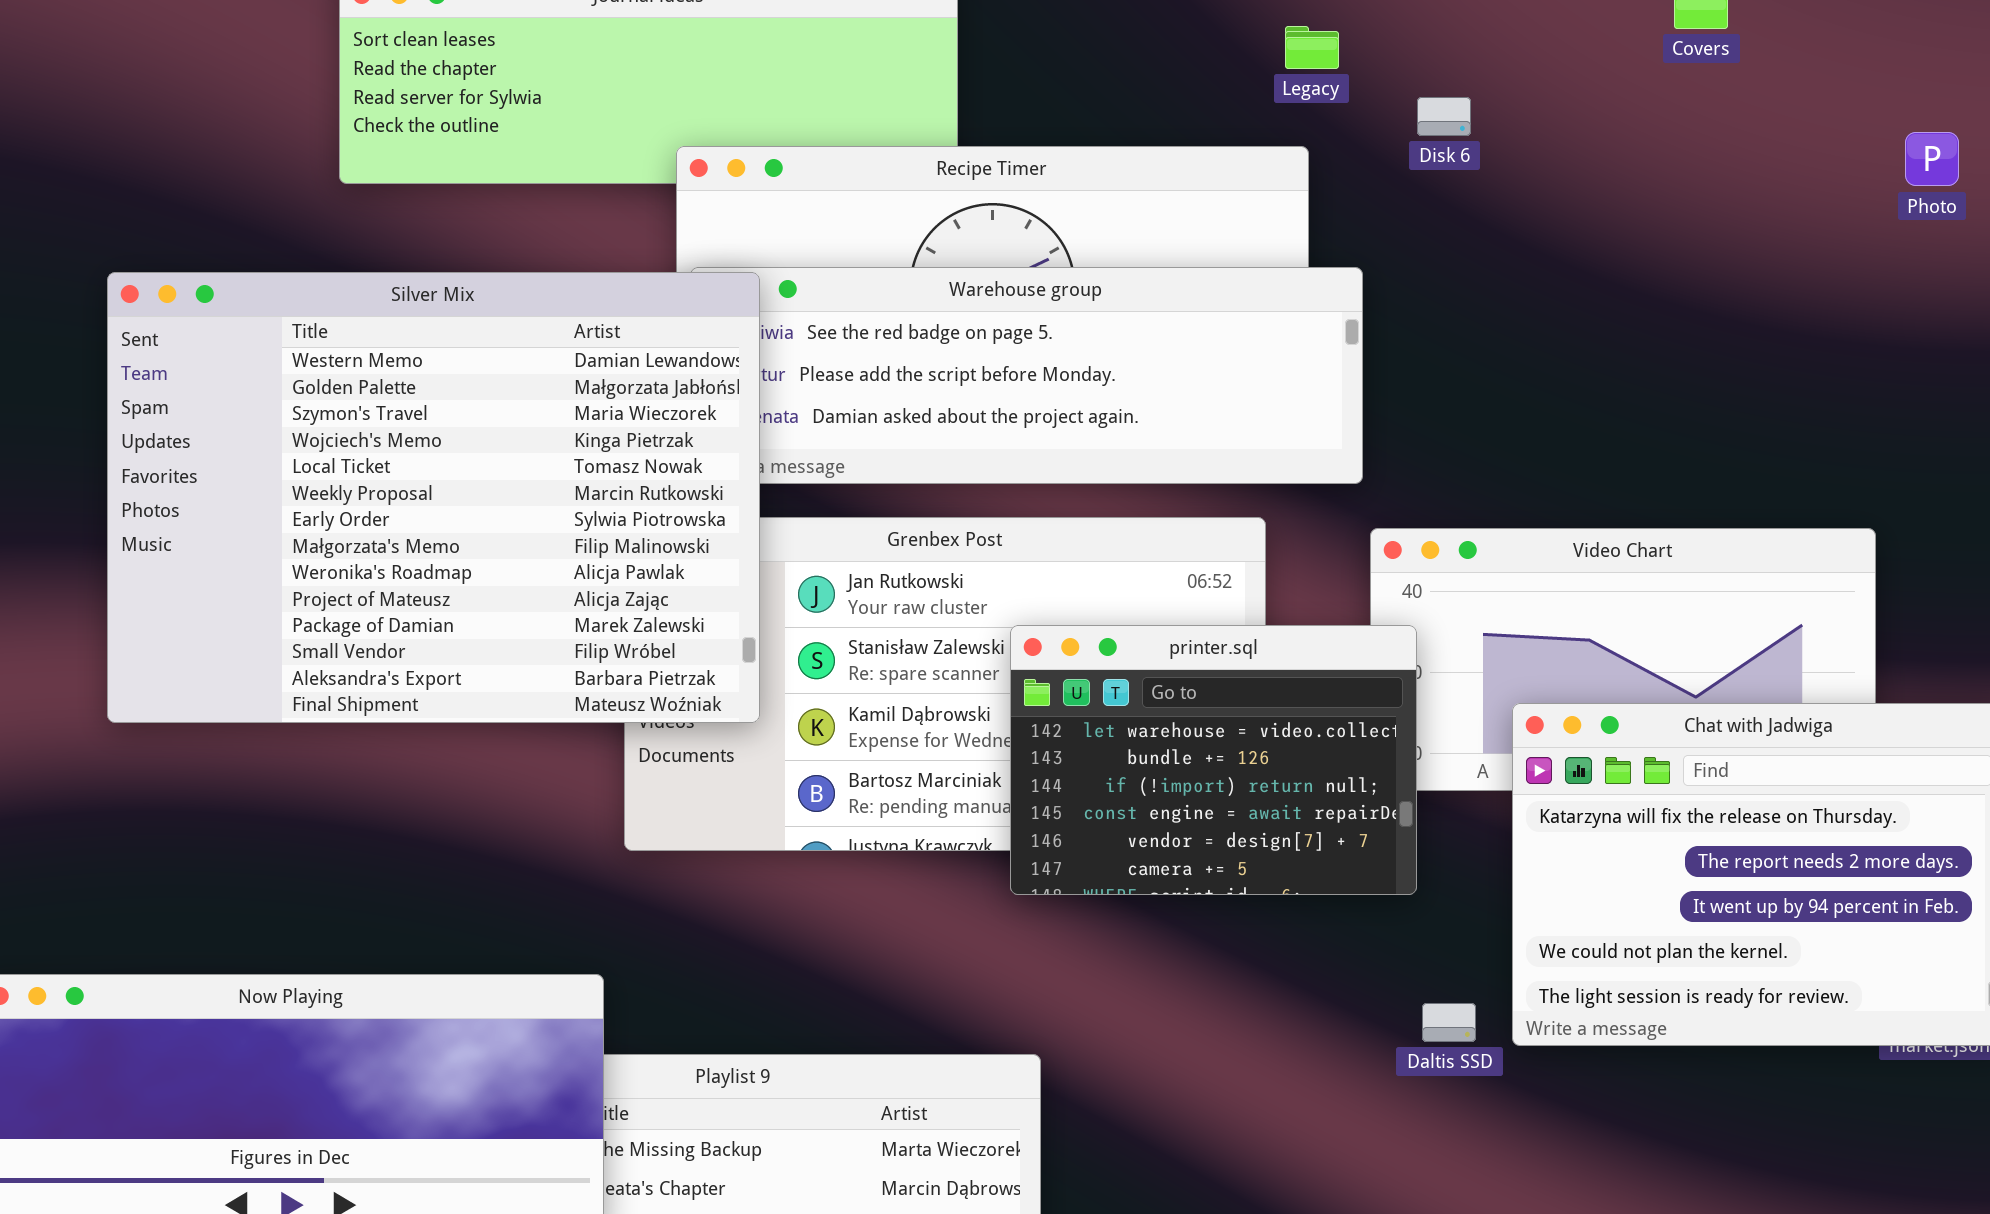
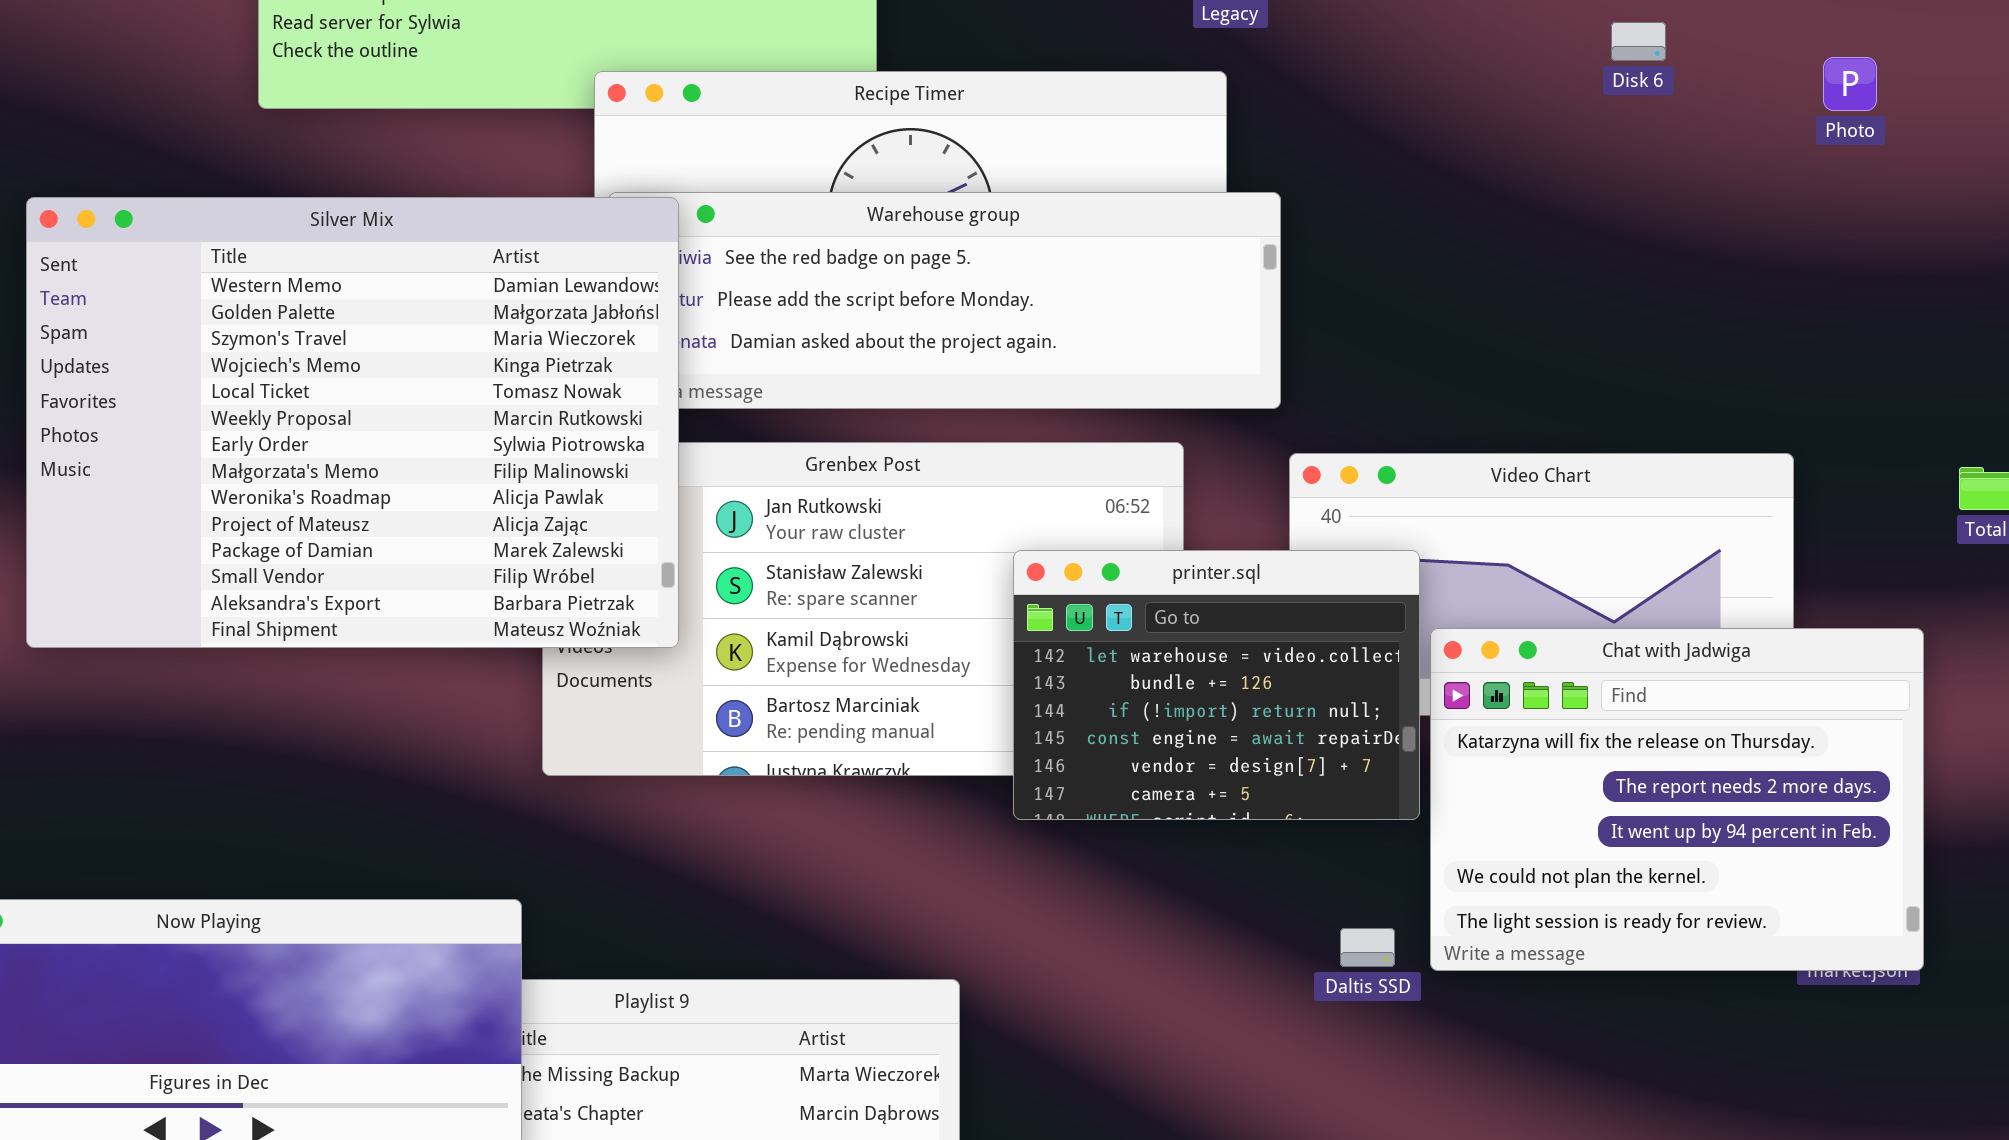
Disk 6: [1417,97,1471,136] -> [1611,22,1666,61], moved
printer.sql: [1010,625,1417,895] -> [1013,550,1420,820], moved

